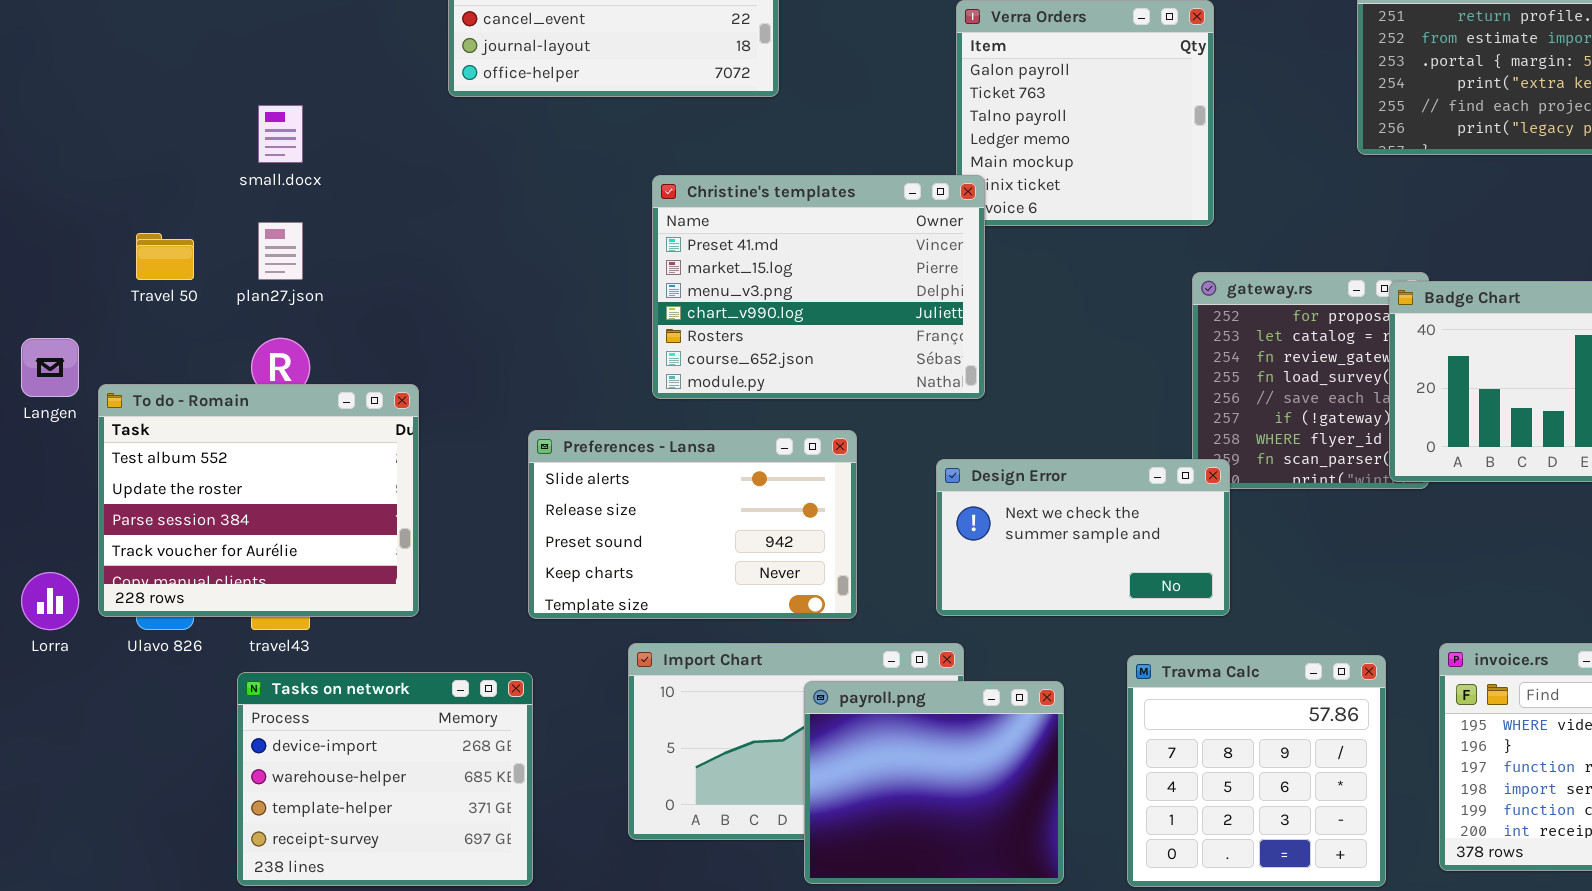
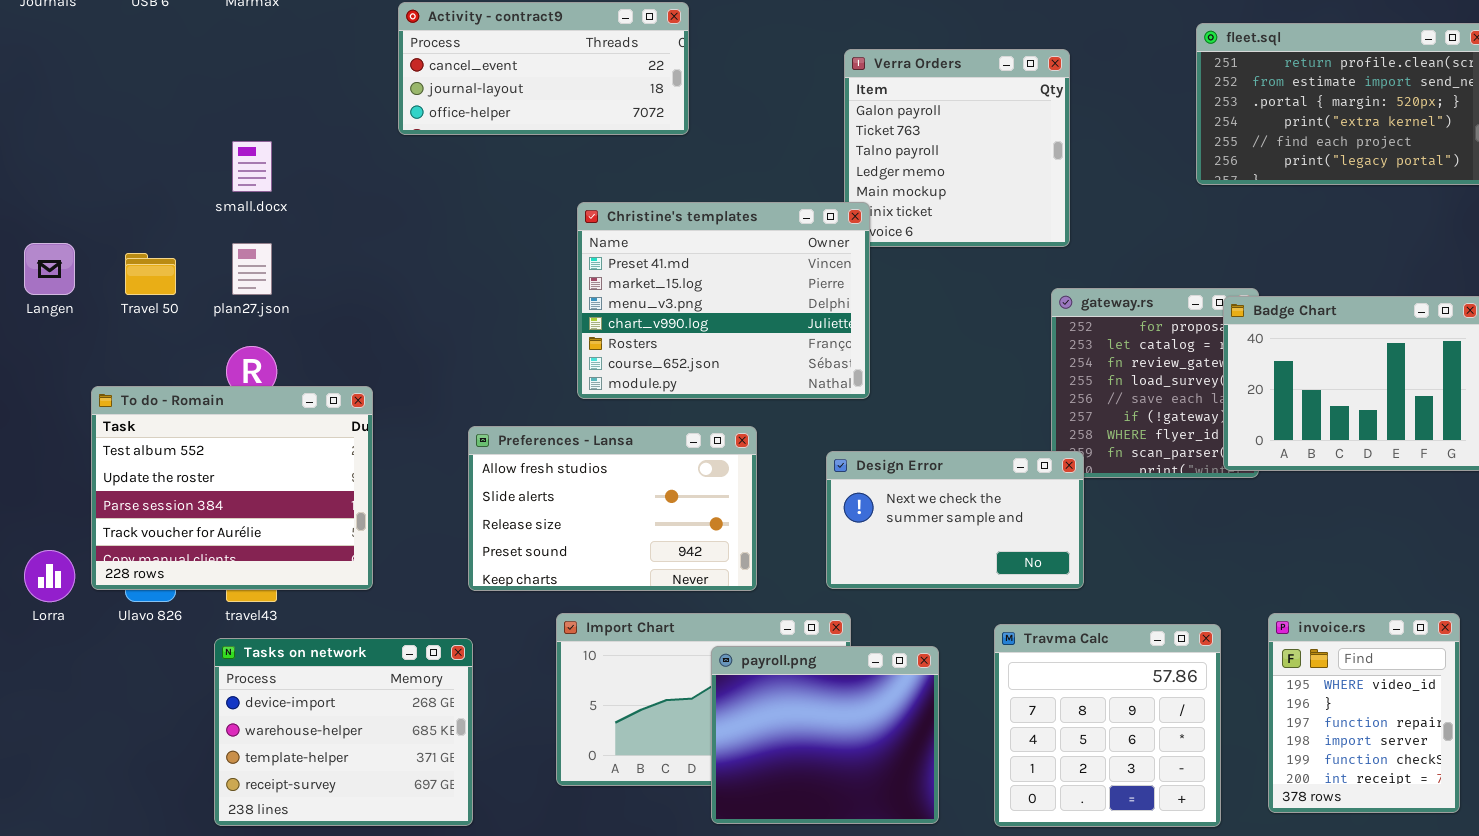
Langen: [21,338,79,397] -> [24,243,75,295], moved
Preferences - Lansa: [528,430,857,619] -> [468,426,757,591], scrolled up 1 row

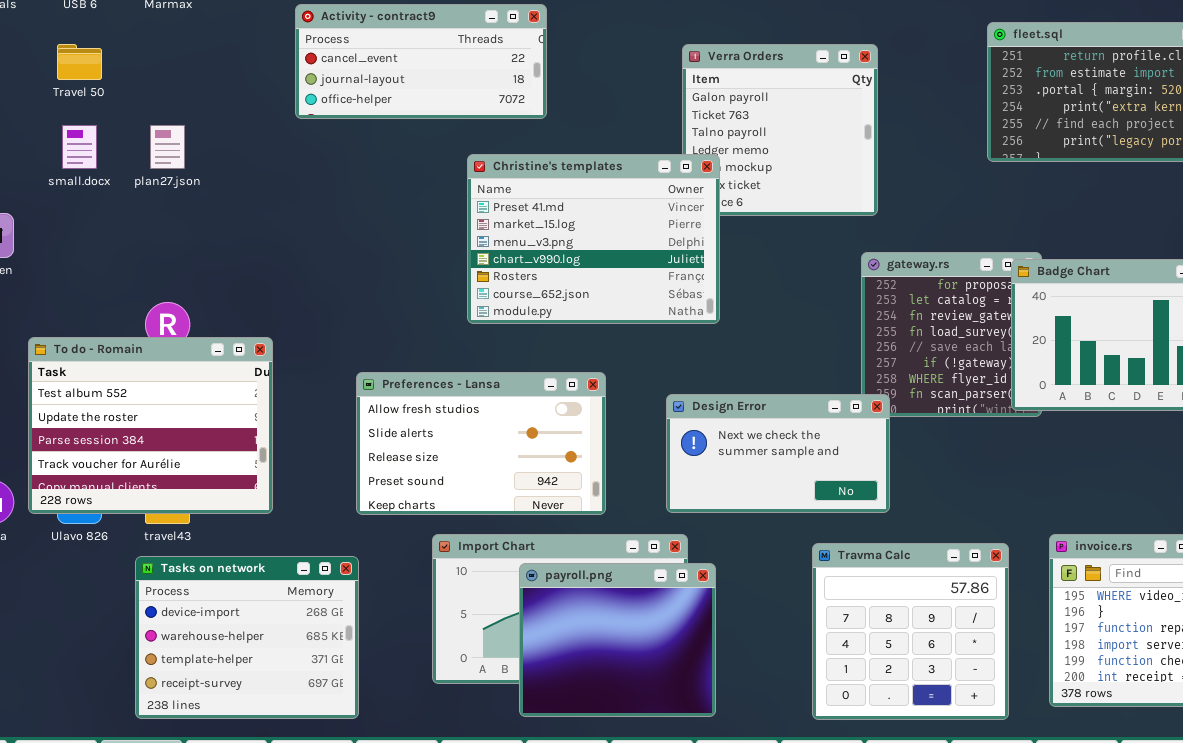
small.docx: [232,141,272,192] -> [62,125,97,169], moved
Christine's templates: [577,202,870,399] -> [467,154,720,324], moved
plan27.json: [232,243,272,295] -> [150,125,185,169], moved
Travel 50: [125,253,176,295] -> [57,44,102,80], moved
payroll.png: [711,646,939,824] -> [519,563,716,717], moved

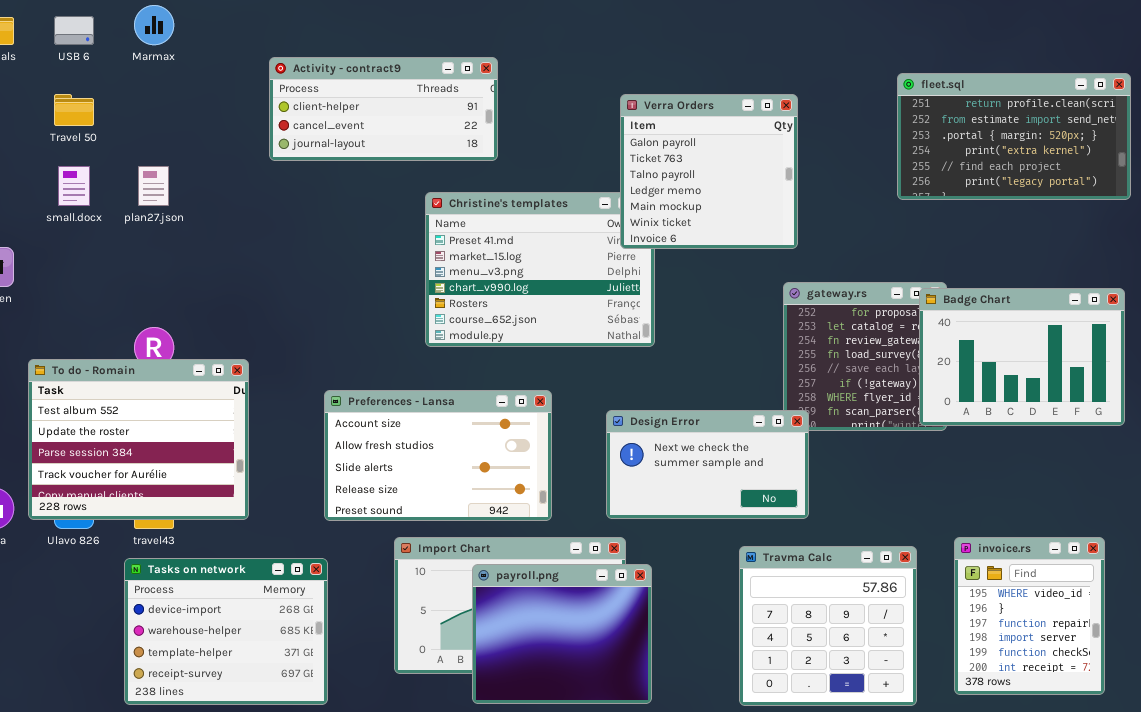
Activity - contract9: [295,4,547,119] -> [269,57,498,161], scrolled up 1 row
Verra Orders: [682,44,878,216] -> [620,94,798,249], raised
Preferences - Lansa: [356,372,606,515] -> [324,390,552,521], scrolled up 1 row

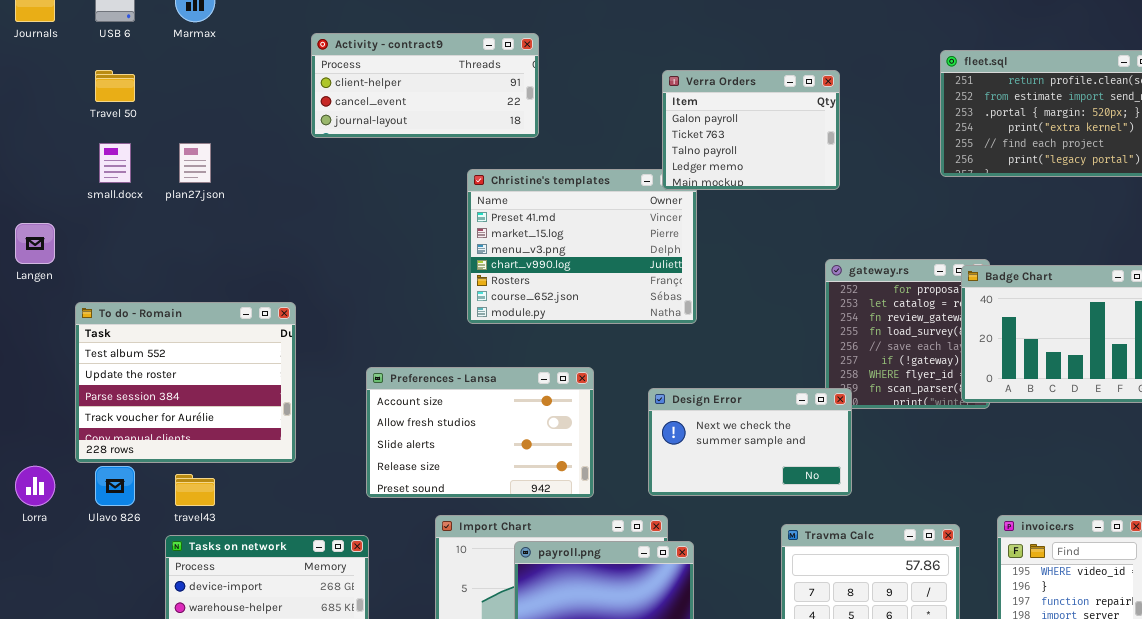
Verra Orders: [620,94,798,249] -> [662,70,840,190], resized
To do - Romain: [28,359,249,520] -> [75,302,296,463], moved

